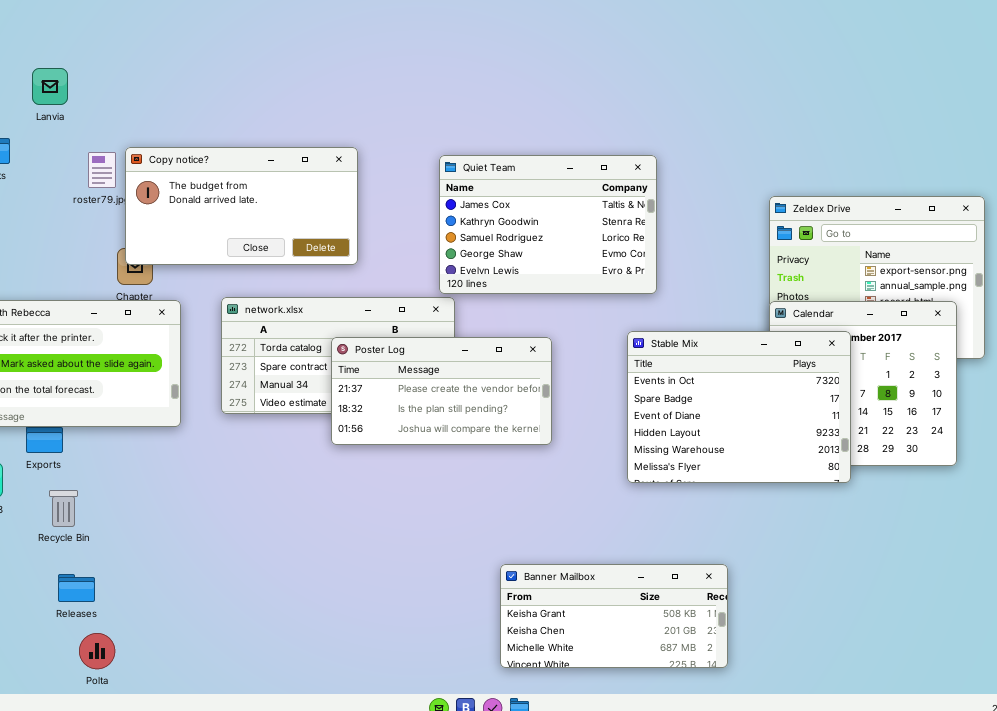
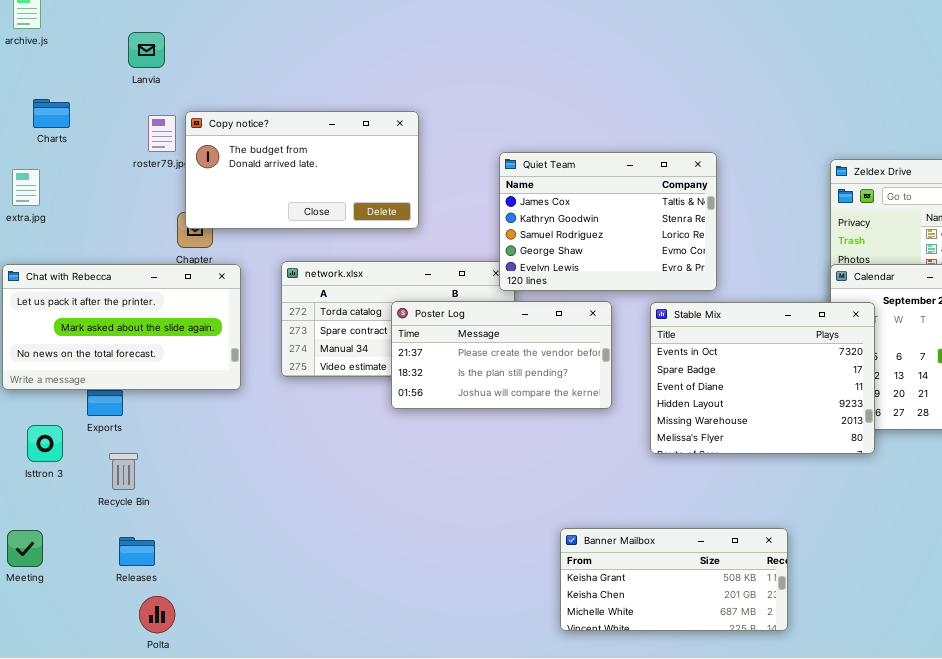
Lanvia: [32,68,68,105] -> [128,32,165,68], moved
Quiet Team: [439,155,657,294] -> [499,152,717,291], moved
Stable Mix: [627,331,851,483] -> [650,302,875,454], moved

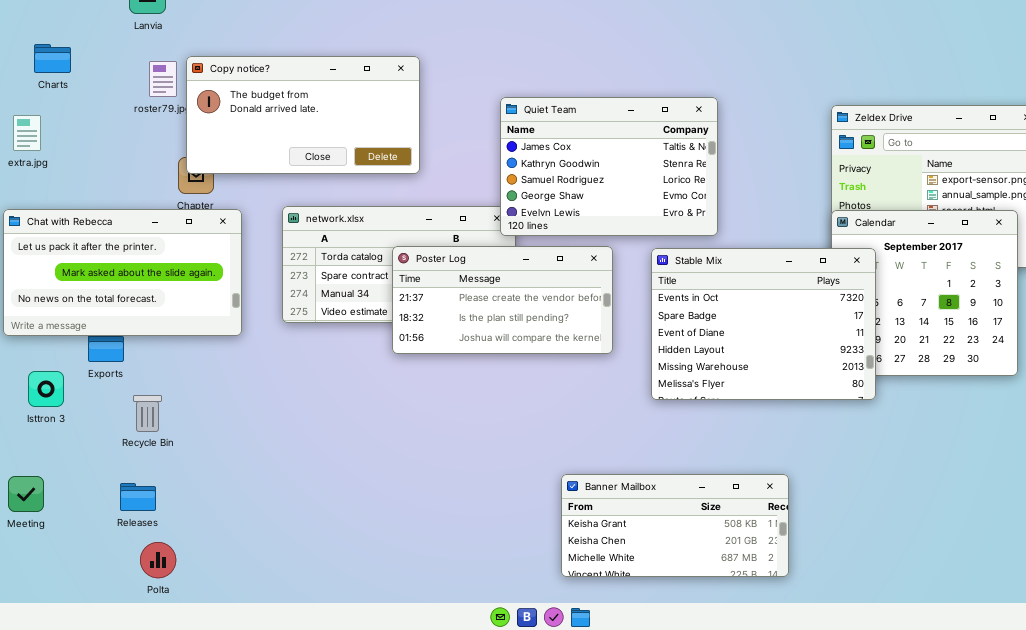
Recycle Bin: [109,453,138,490] -> [133,395,162,432], moved

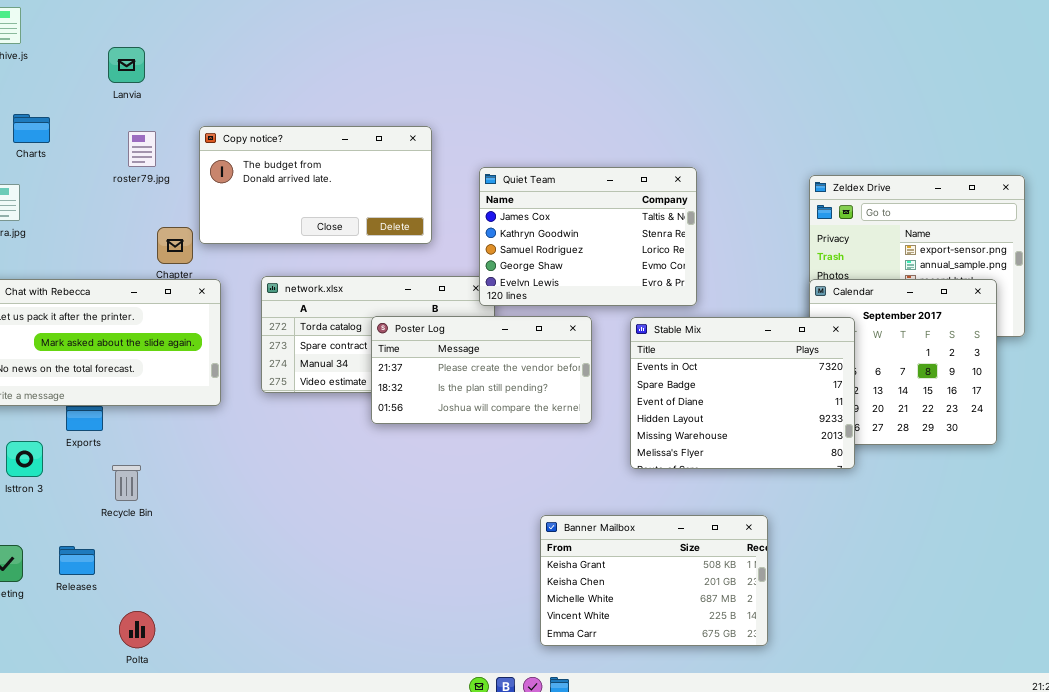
Copy notice?: [186,56,420,174] -> [199,126,432,244], moved
Banner Mailbox: [561,474,789,577] -> [540,515,768,646], resized
Releases: [120,483,156,511] -> [59,546,95,575], moved

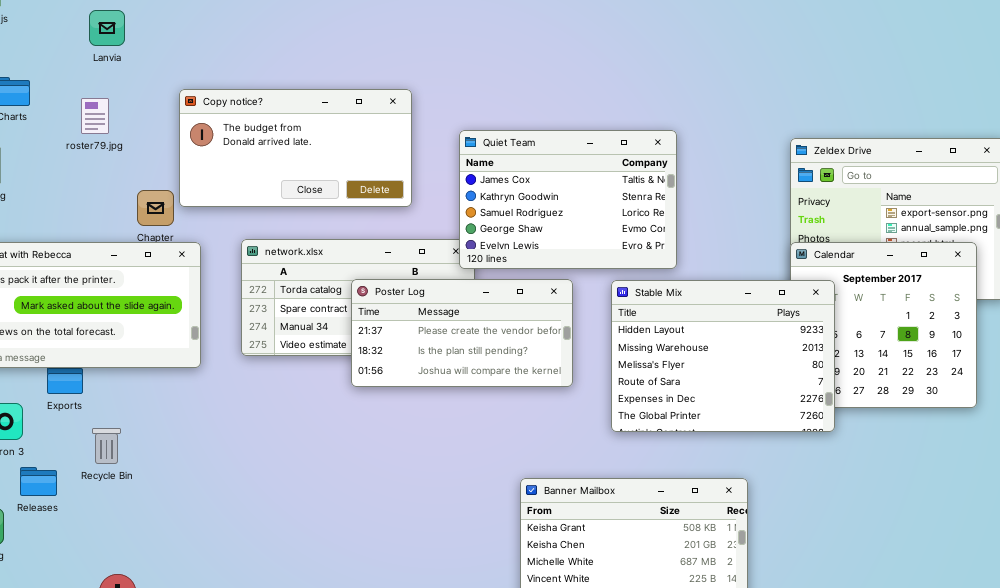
roster79.jpg: [128,131,156,167] -> [81,98,109,134], moved
Stable Mix: [630,317,855,469] -> [611,280,835,432], scrolled down 3 rows
Releases: [59,546,95,575] -> [20,467,57,496], moved

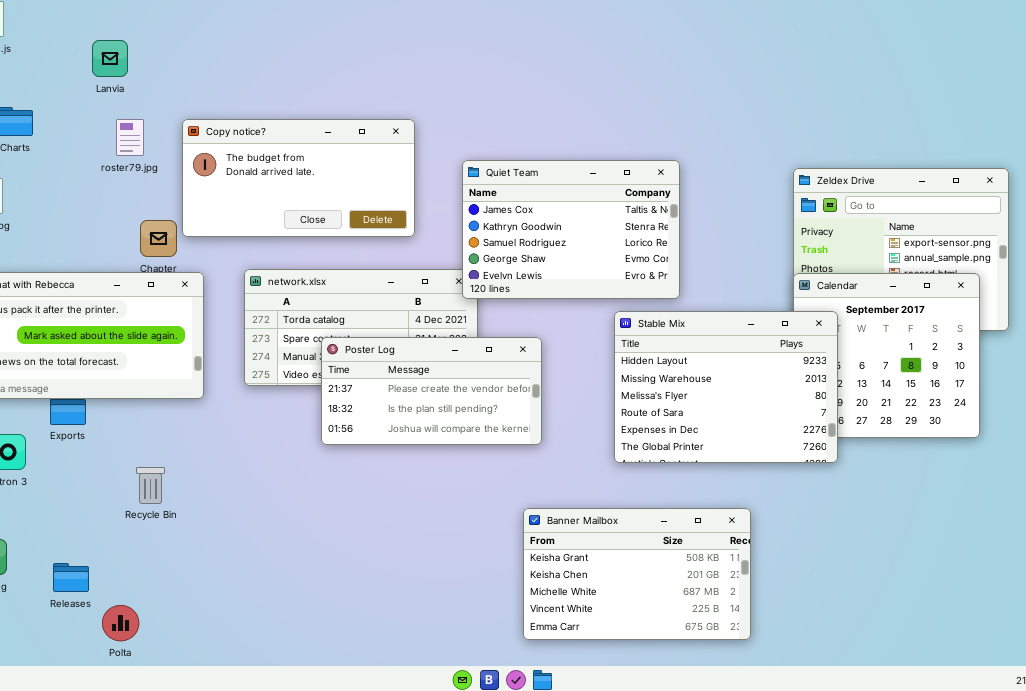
roster79.jpg: [81,98,109,134] -> [116,119,144,156], moved
Poster Log: [351,279,573,387] -> [321,337,542,445], moved
Recycle Bin: [92,428,121,464] -> [136,467,165,504], moved
Releases: [20,467,57,496] -> [53,563,89,592], moved

